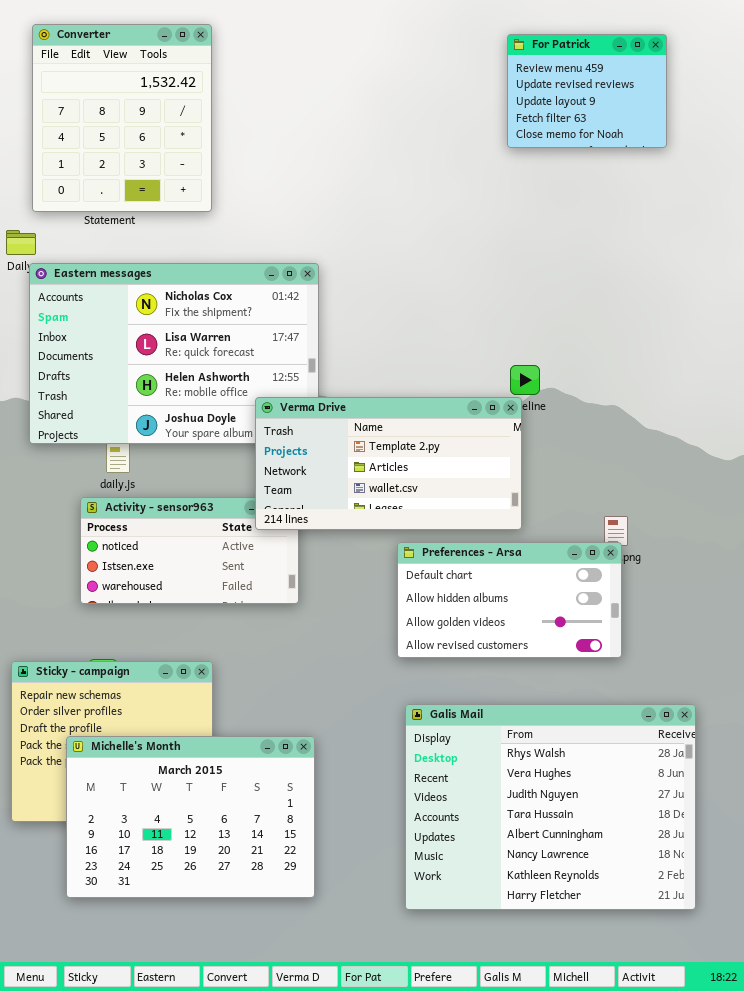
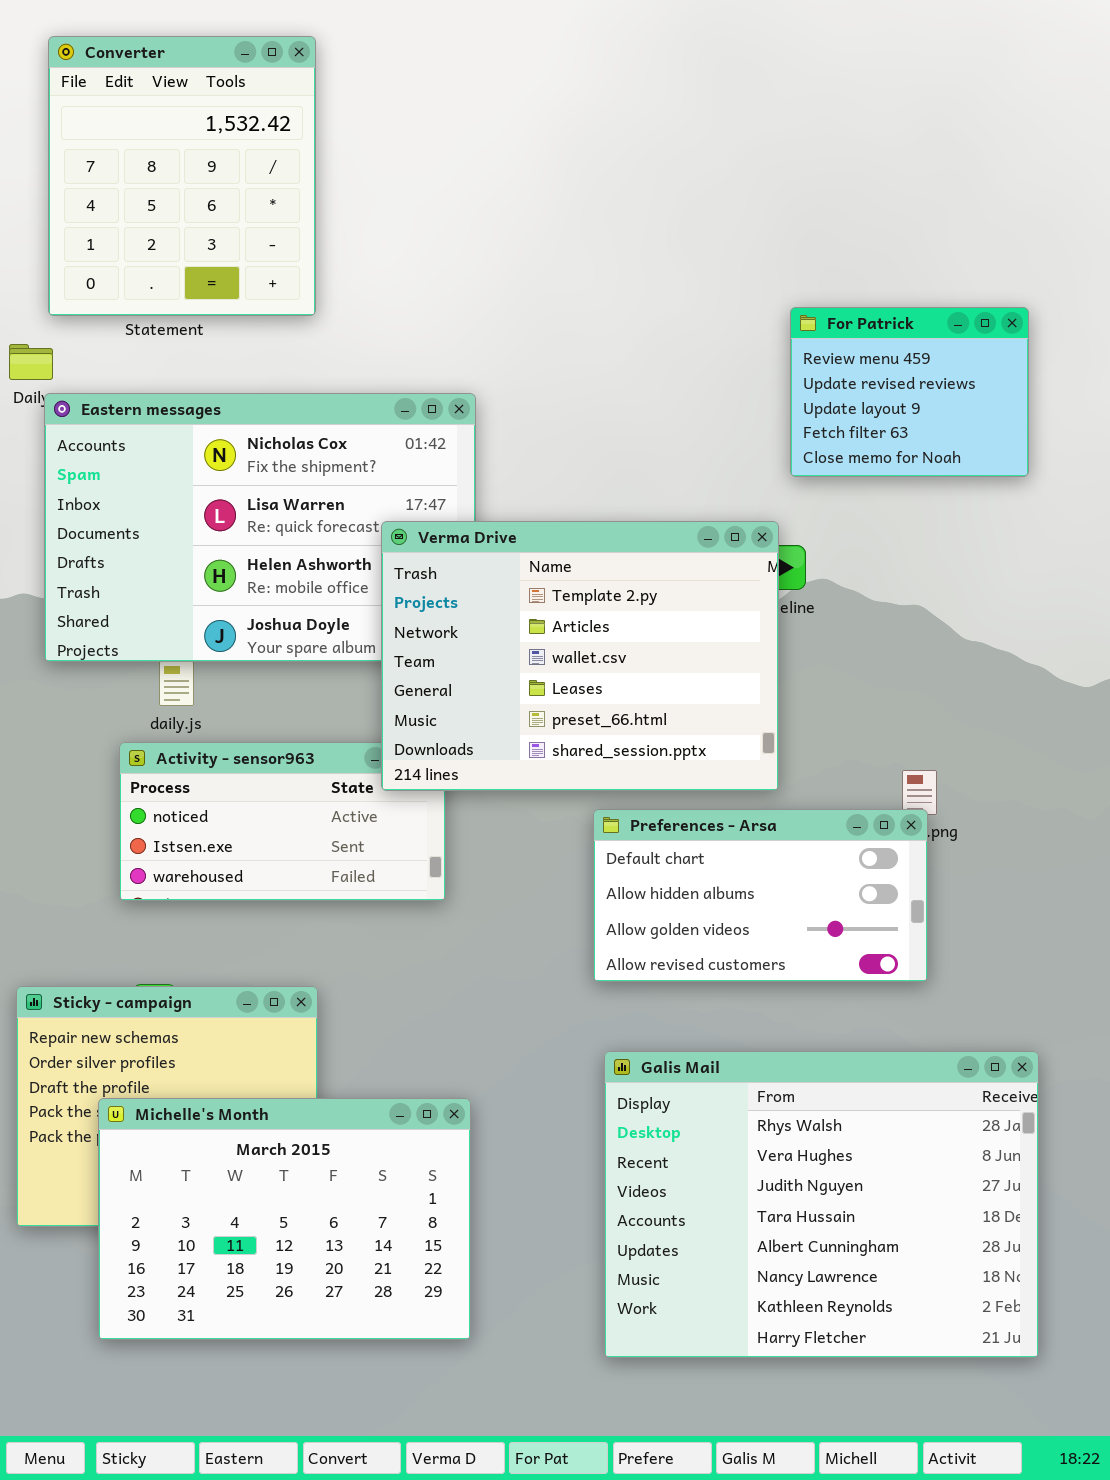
For Patrick: [507,34,667,148] -> [790,307,1029,477], moved
Verma Drive: [255,397,522,530] -> [381,521,779,791], resized

